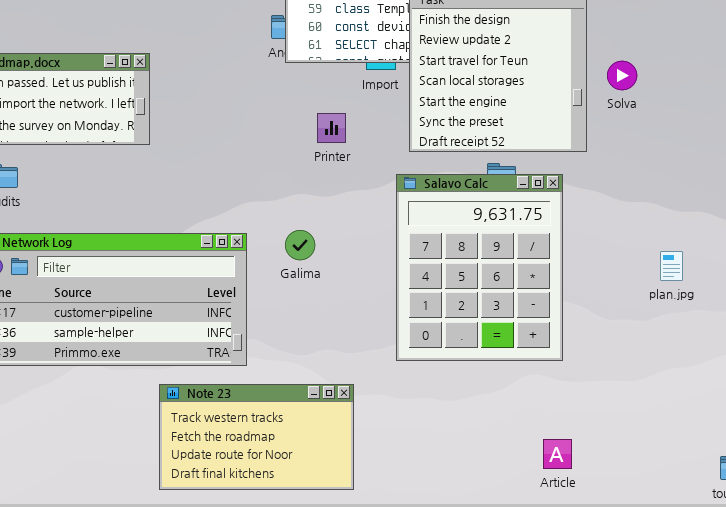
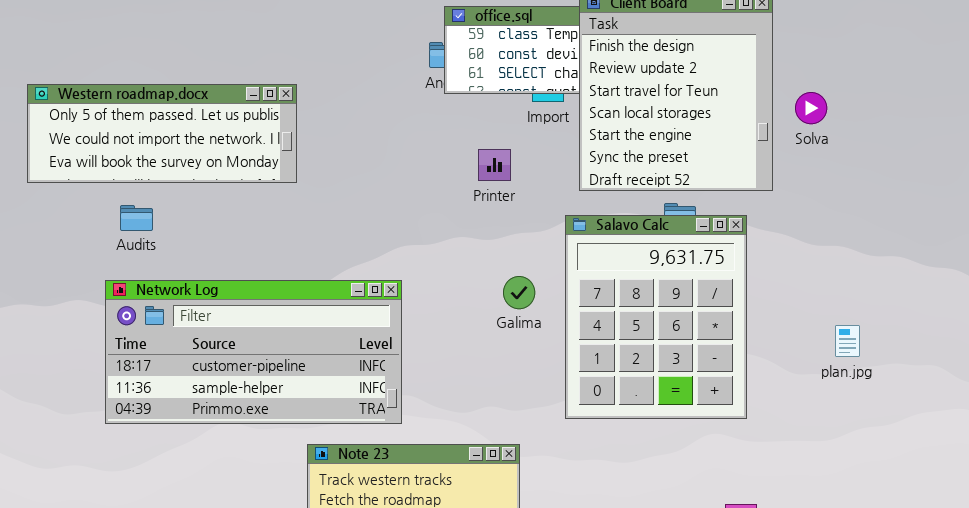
Galima: [285,230,315,260] -> [503,276,535,309], moved
plan.jpg: [660,251,683,281] -> [835,325,860,357], moved

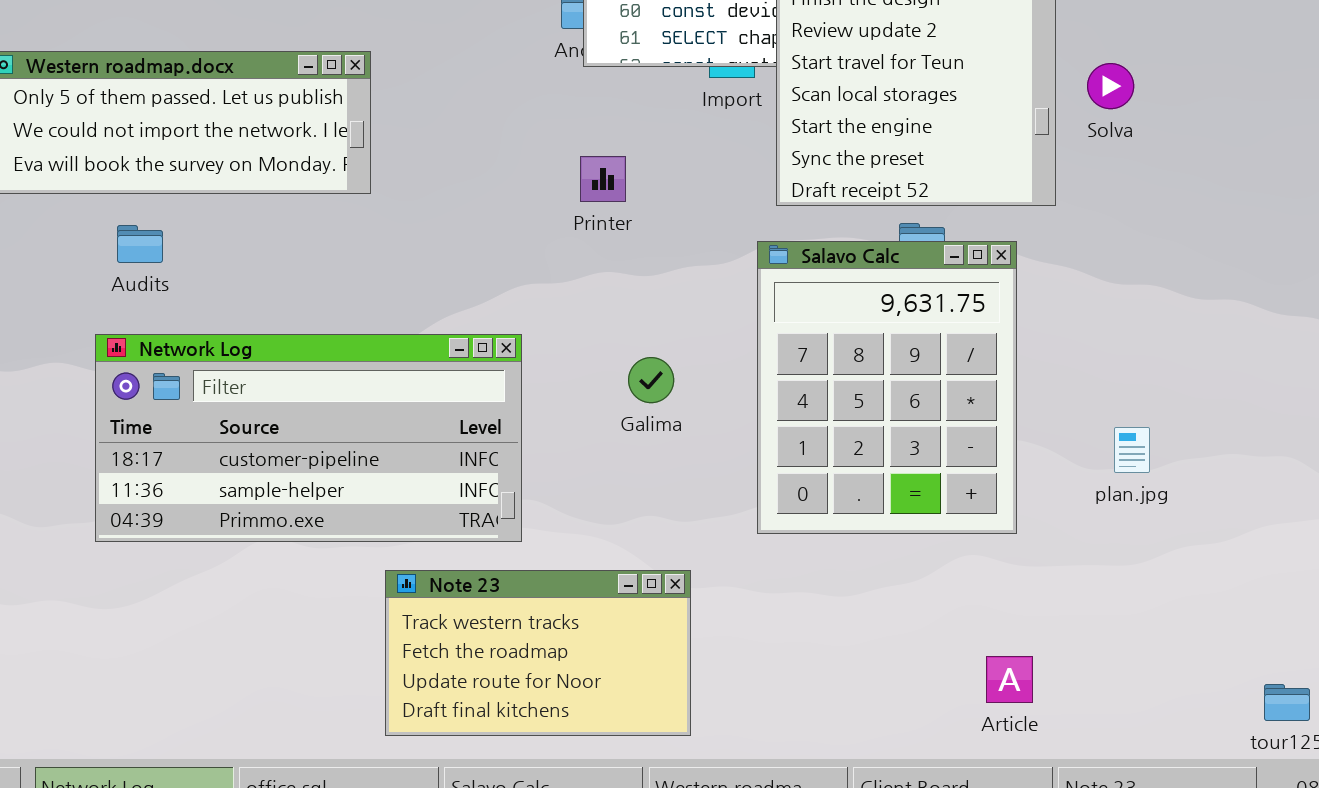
Printer: [478,149,511,181] -> [580,156,626,202], moved
Galima: [503,276,535,309] -> [628,357,674,403], moved
plan.jpg: [835,325,860,357] -> [1114,427,1150,473], moved

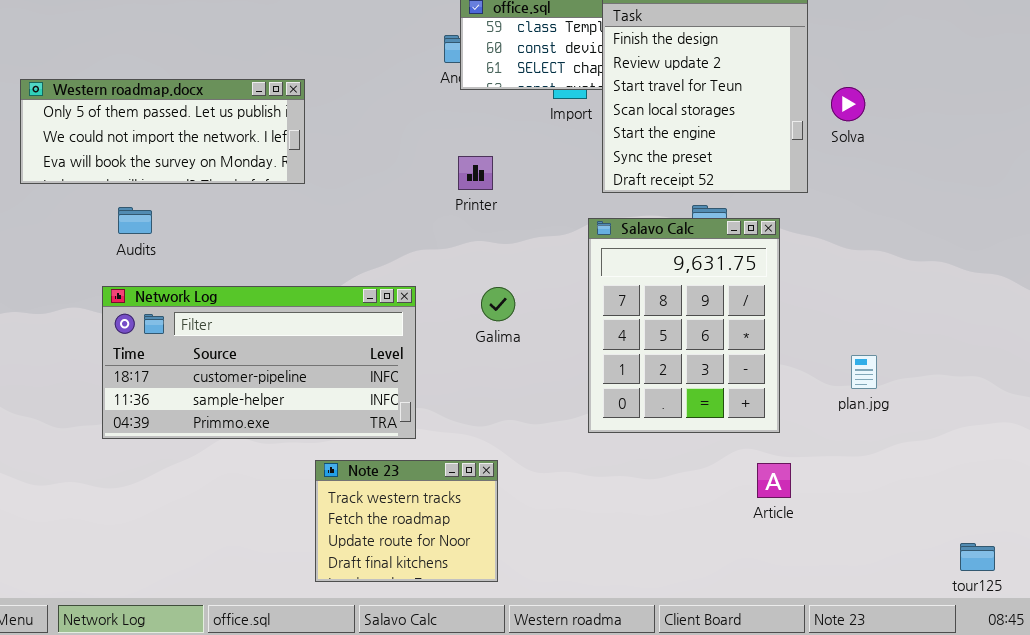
Galima: [628,357,674,403] -> [481,287,515,321], moved
Note 23: [385,570,691,736] -> [315,460,498,582], resized
Article: [986,656,1033,703] -> [757,463,791,498], moved

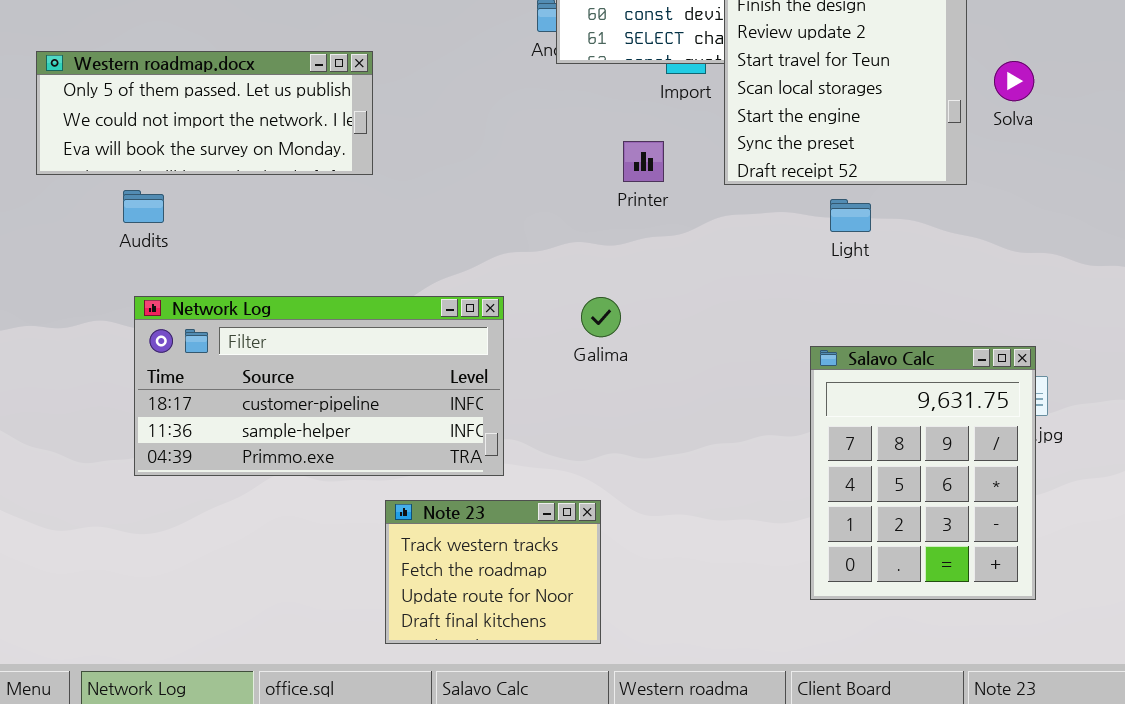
Printer: [458,156,493,190] -> [623,141,664,182], moved
Audits: [118,207,152,234] -> [123,190,164,223], moved
Salavo Calc: [588,218,780,433] -> [810,346,1036,600], moved

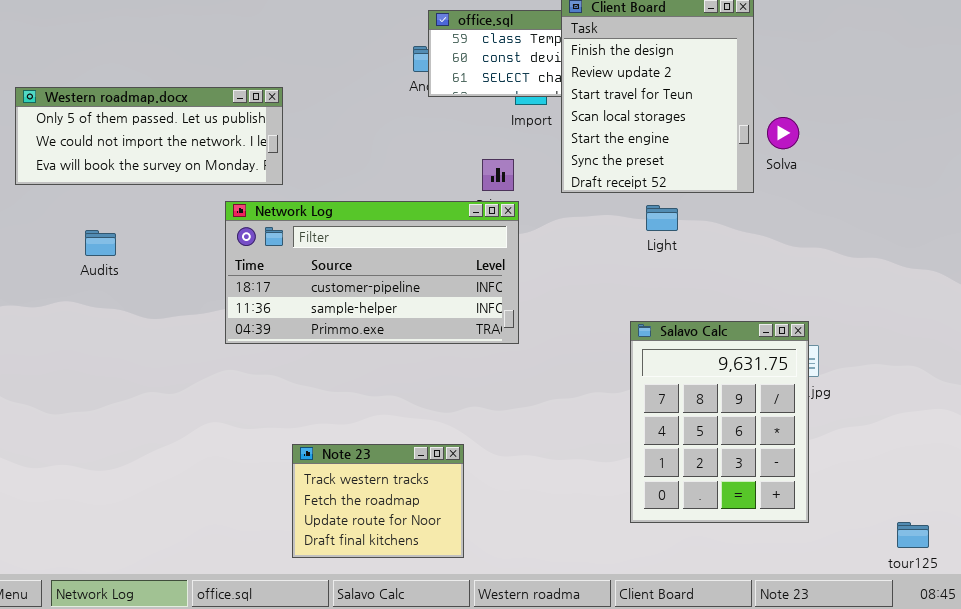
Solva: [994,61,1034,101] -> [767,117,799,149], moved
Audits: [123,190,164,223] -> [85,230,116,256], moved
Network Log: [134,296,504,476] -> [225,201,519,344], moved

